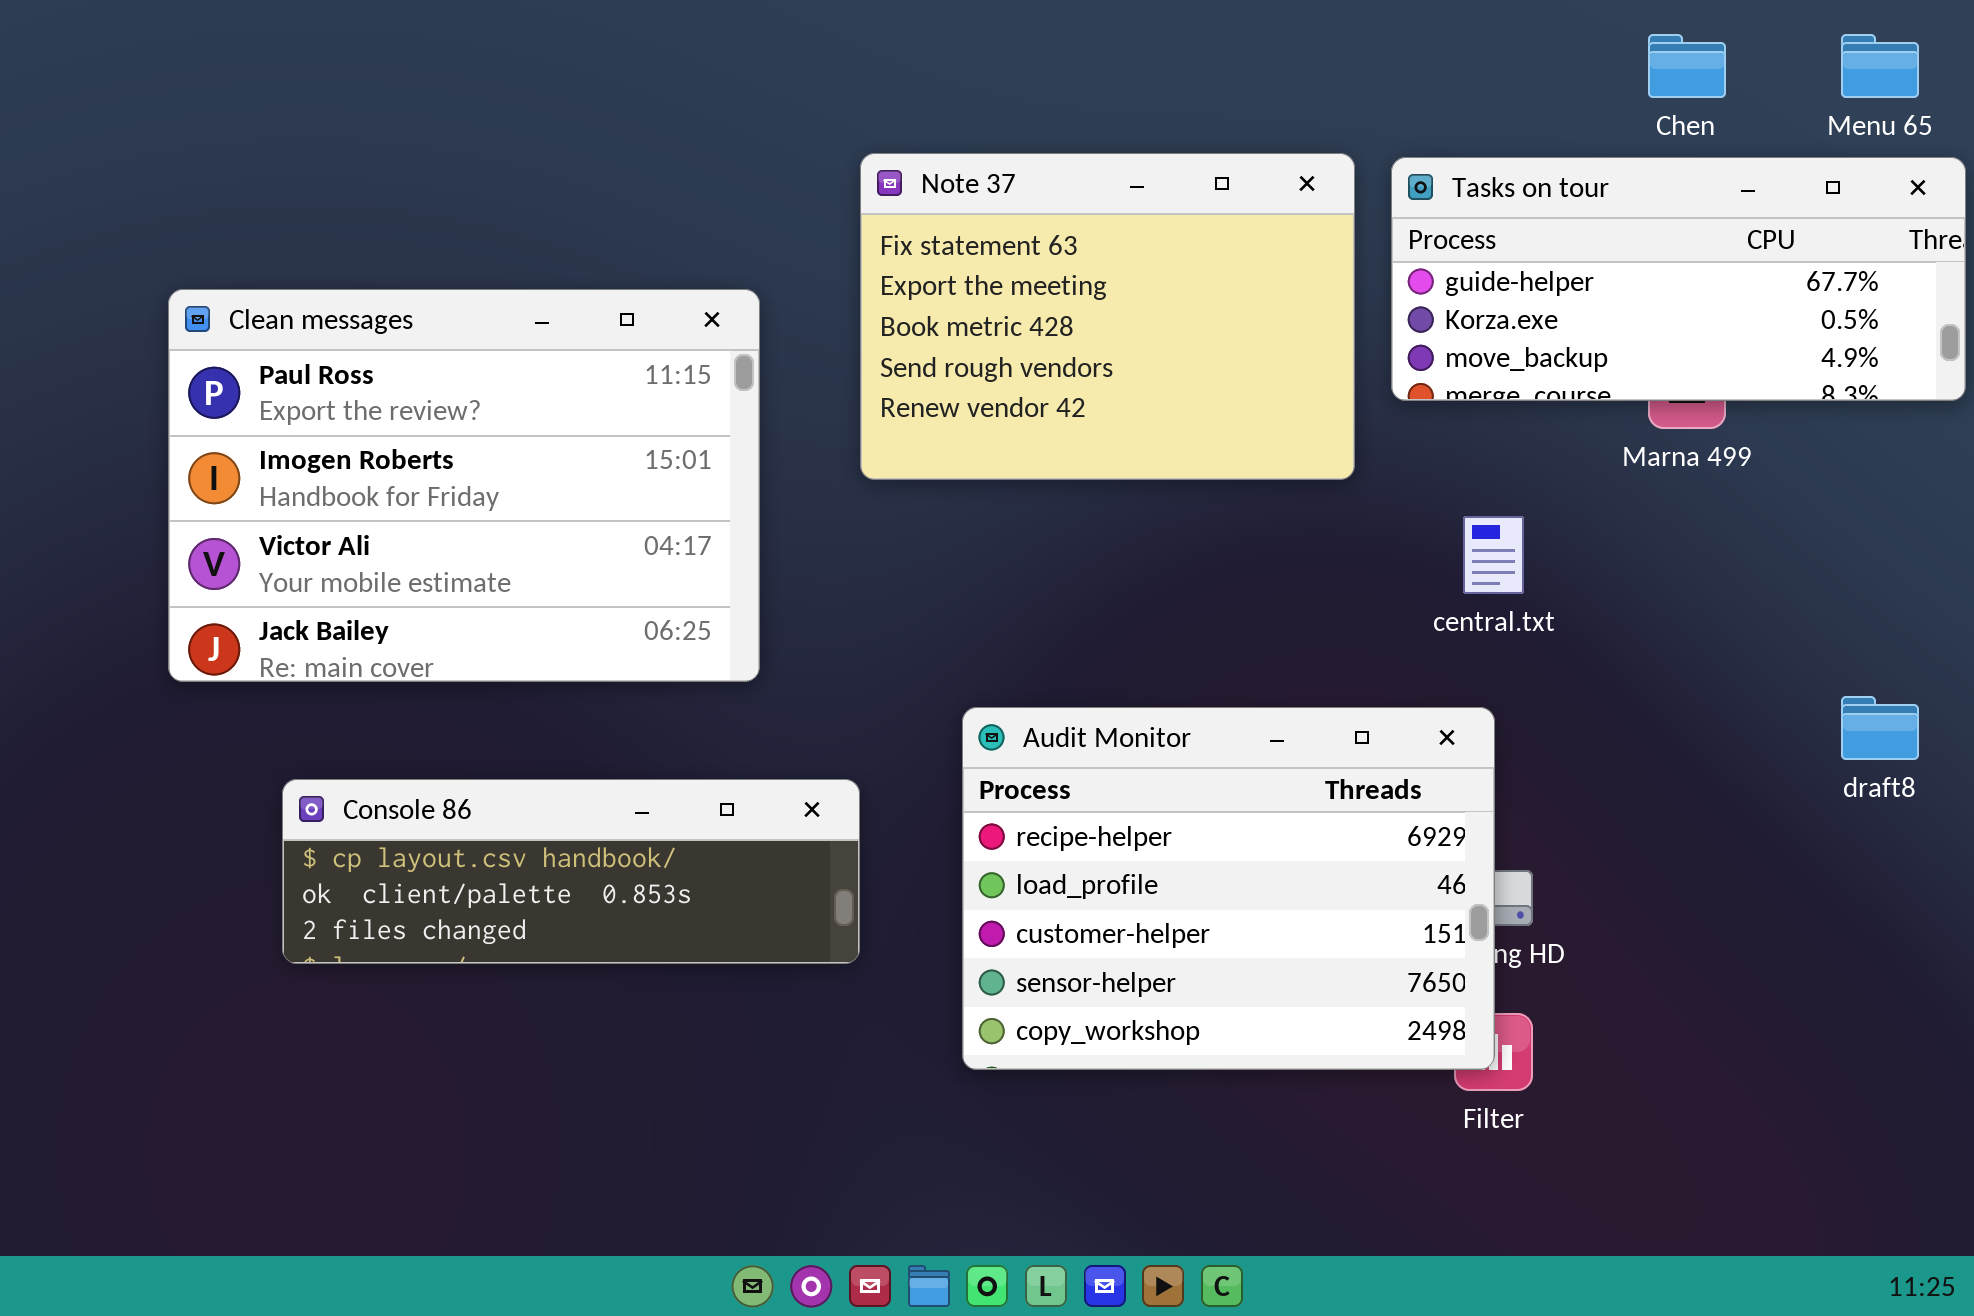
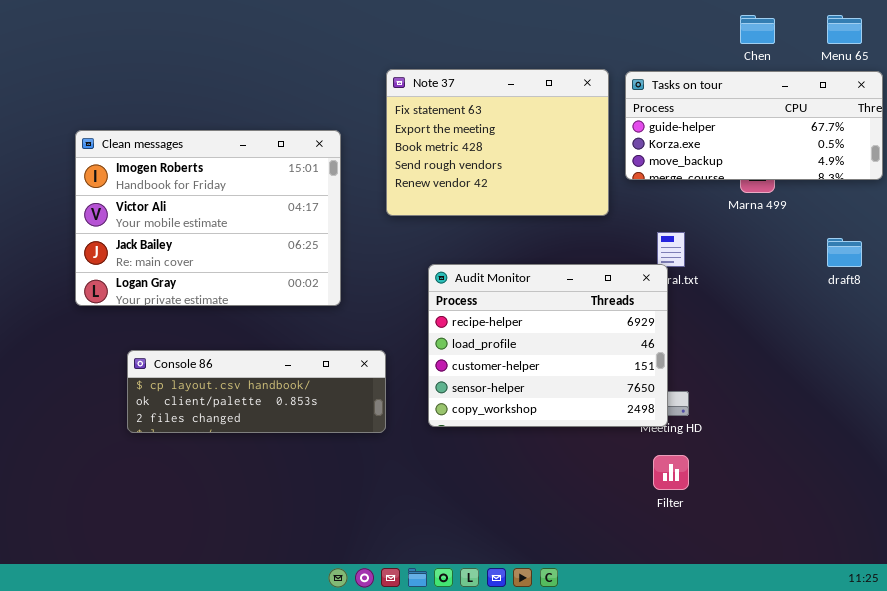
Clean messages: [168,289,760,682] -> [75,130,341,306], scrolled down 1 row
draft8: [1841,696,1919,760] -> [827,238,862,267], moved
Audit Monitor: [962,707,1495,1070] -> [428,264,668,427], moved

